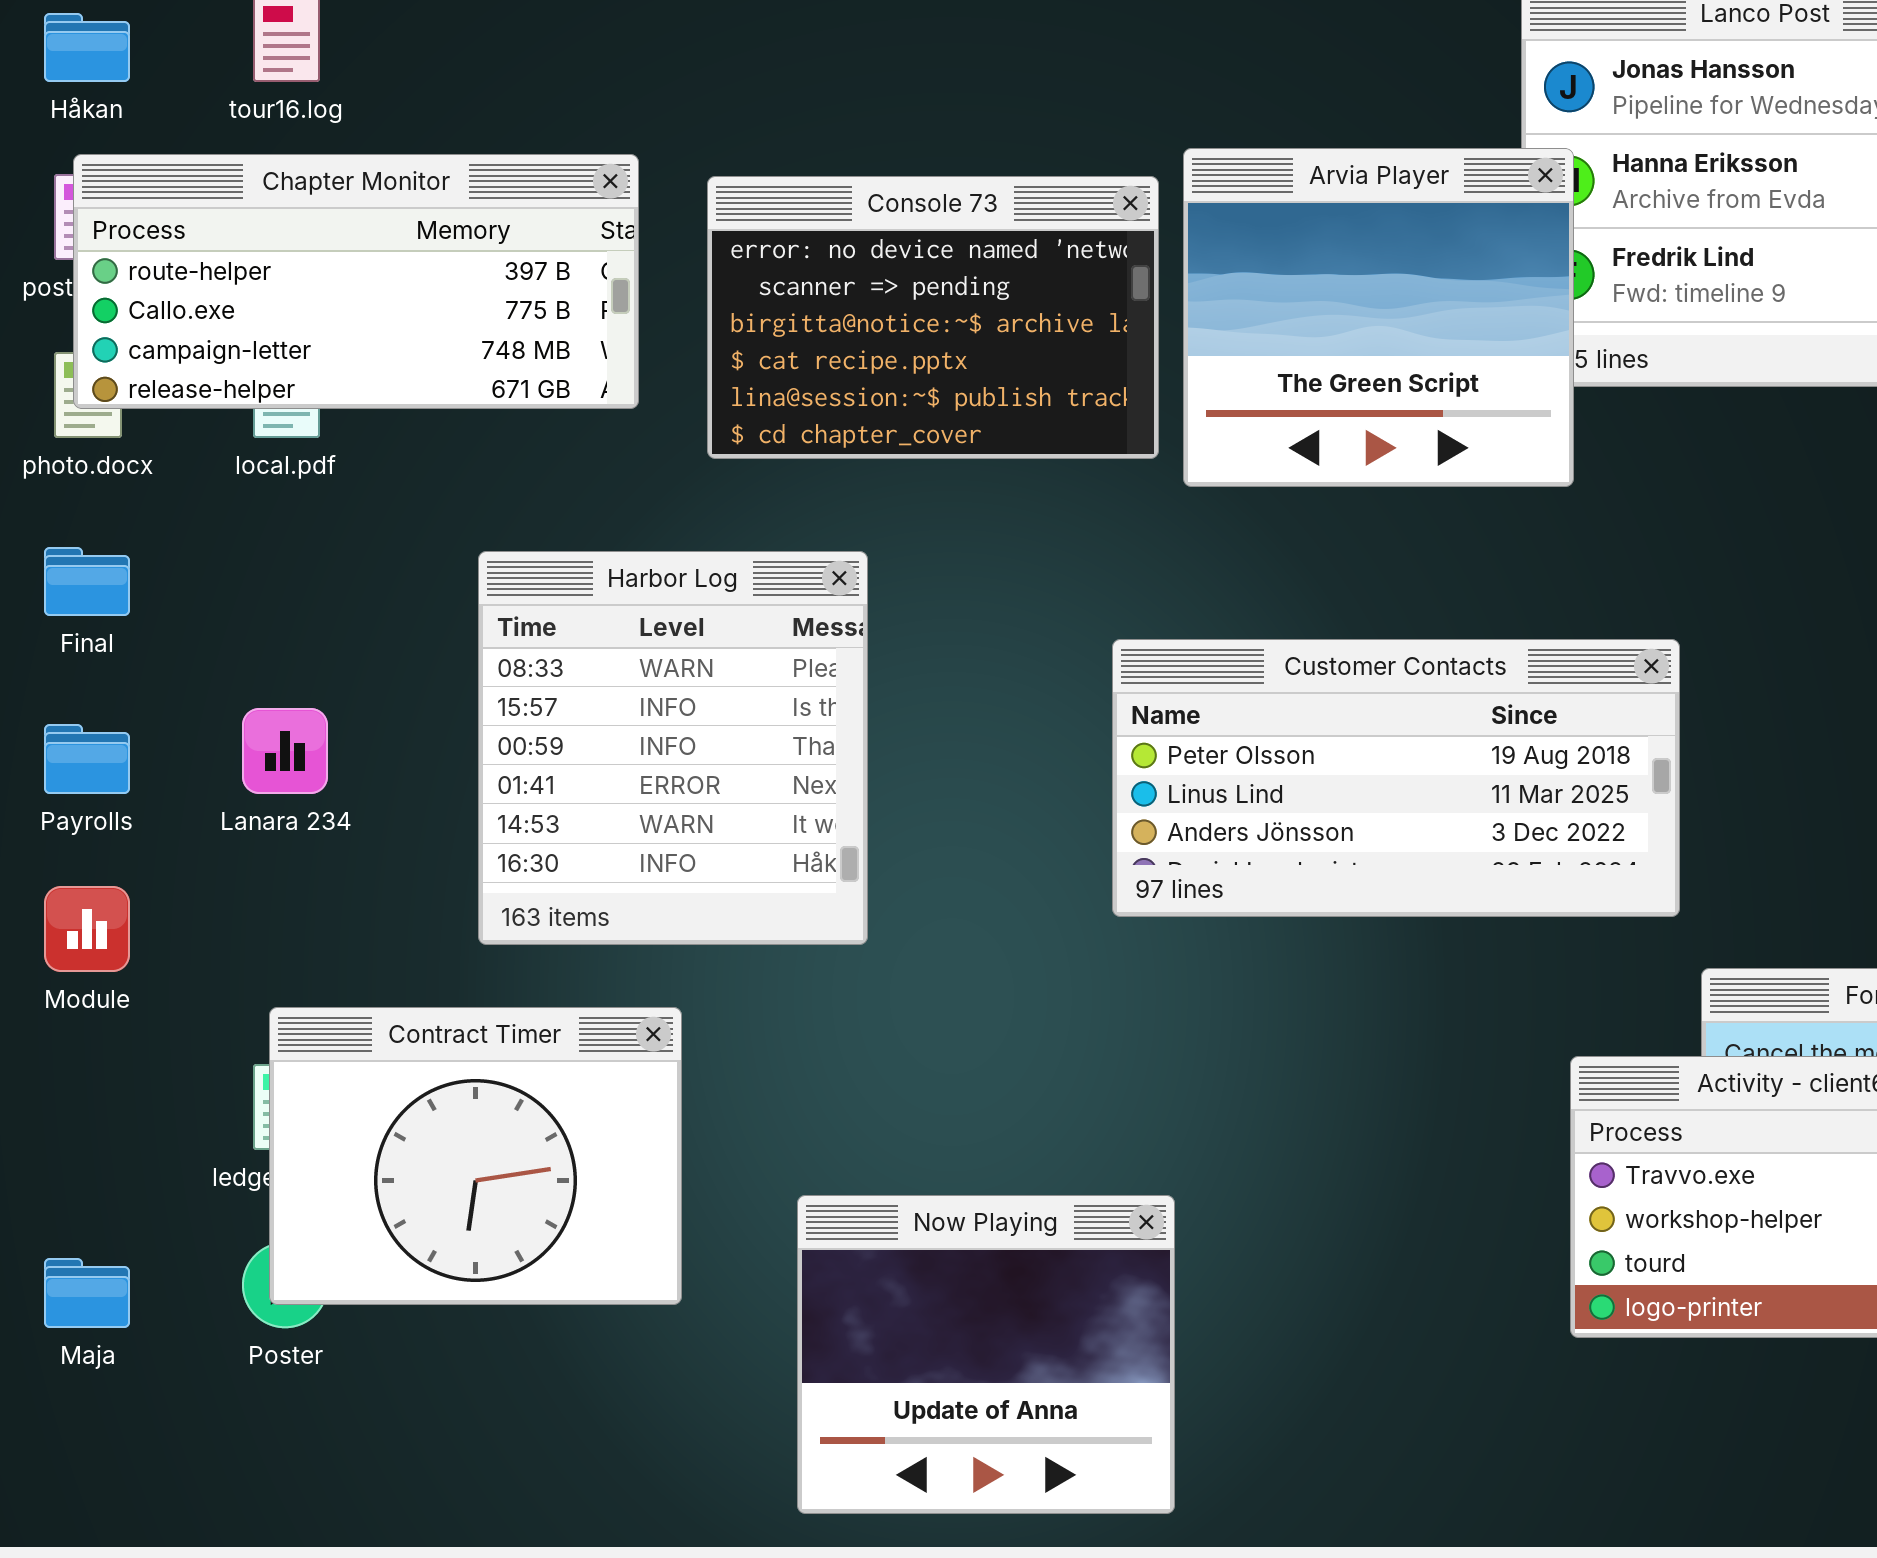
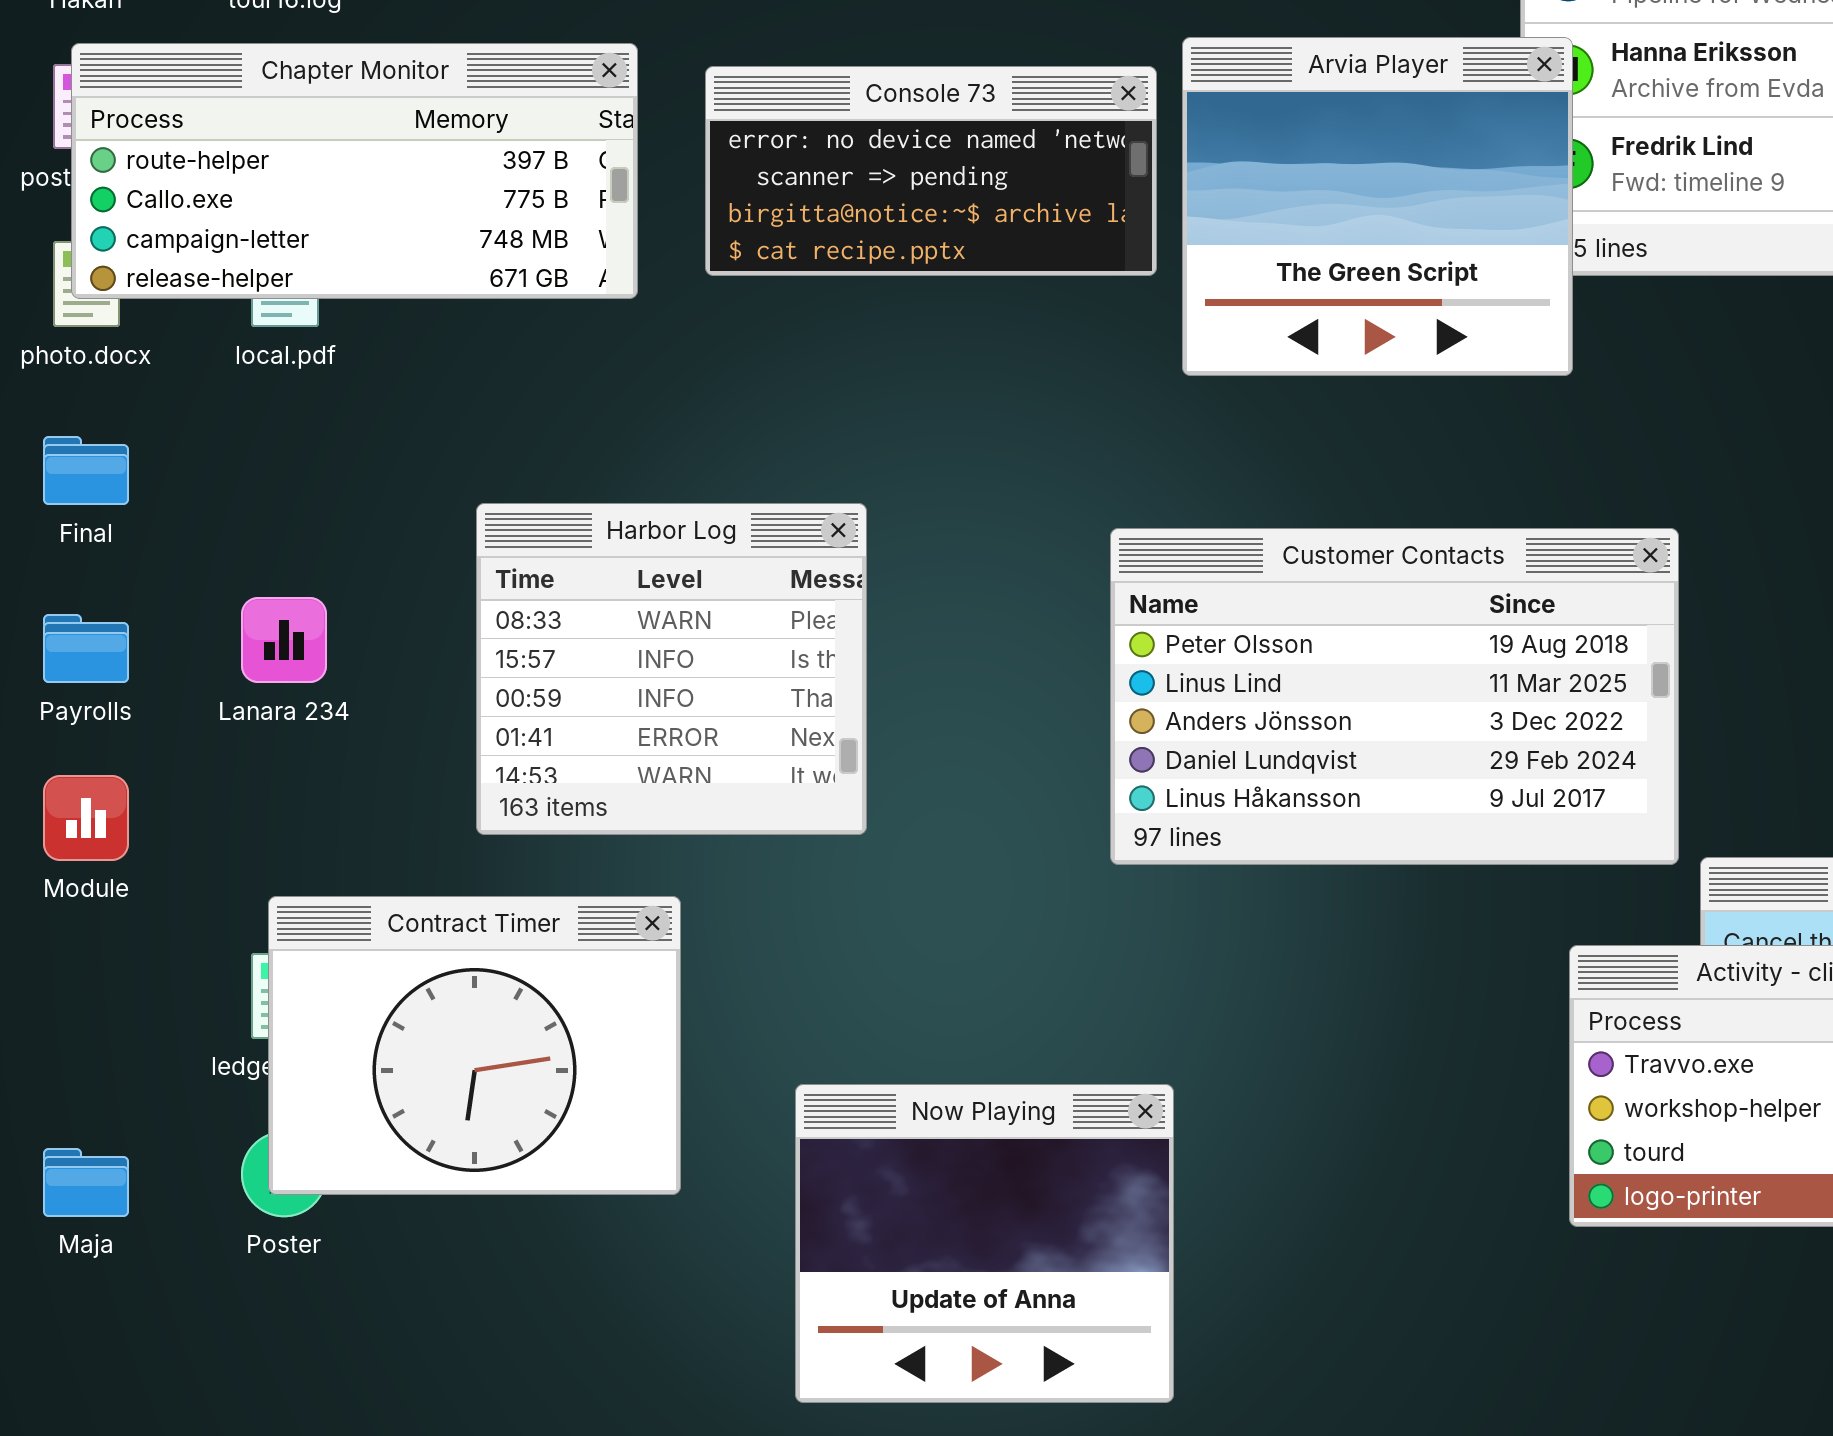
Console 73: [707,176,1159,459] -> [705,66,1157,276], resized
Harbor Log: [478,551,868,945] -> [476,503,867,835], resized
Customer Contacts: [1112,639,1680,917] -> [1110,528,1679,865], resized

